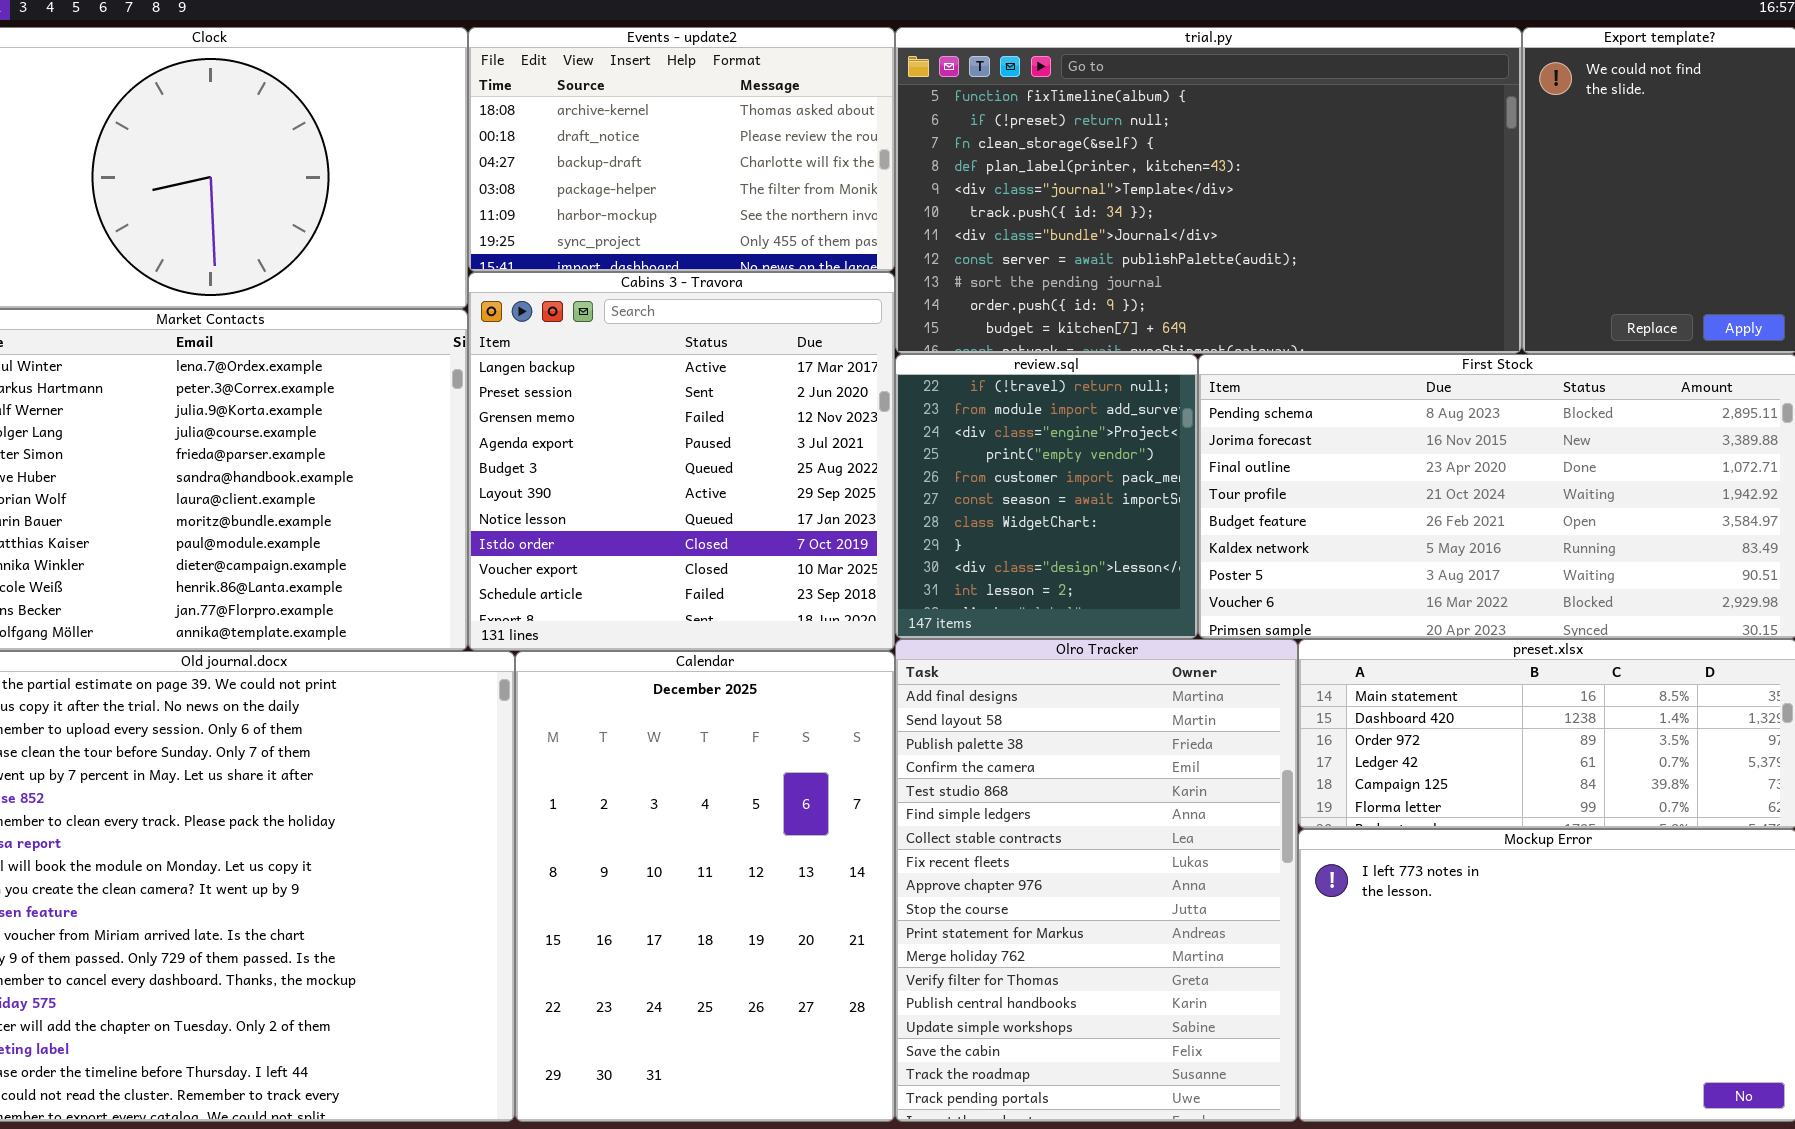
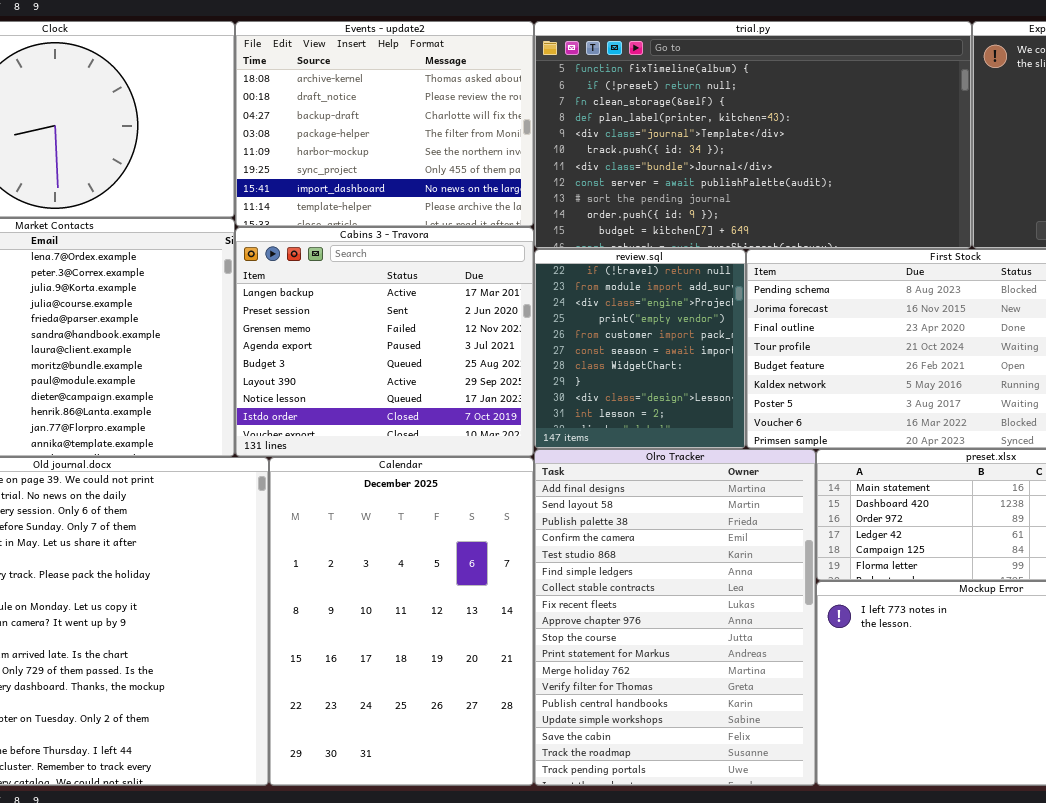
Events - update2: [468,27,895,272] -> [235,21,534,227], resized
Cabins 3 - Travora: [468,272,895,651] -> [235,227,534,457], resized

